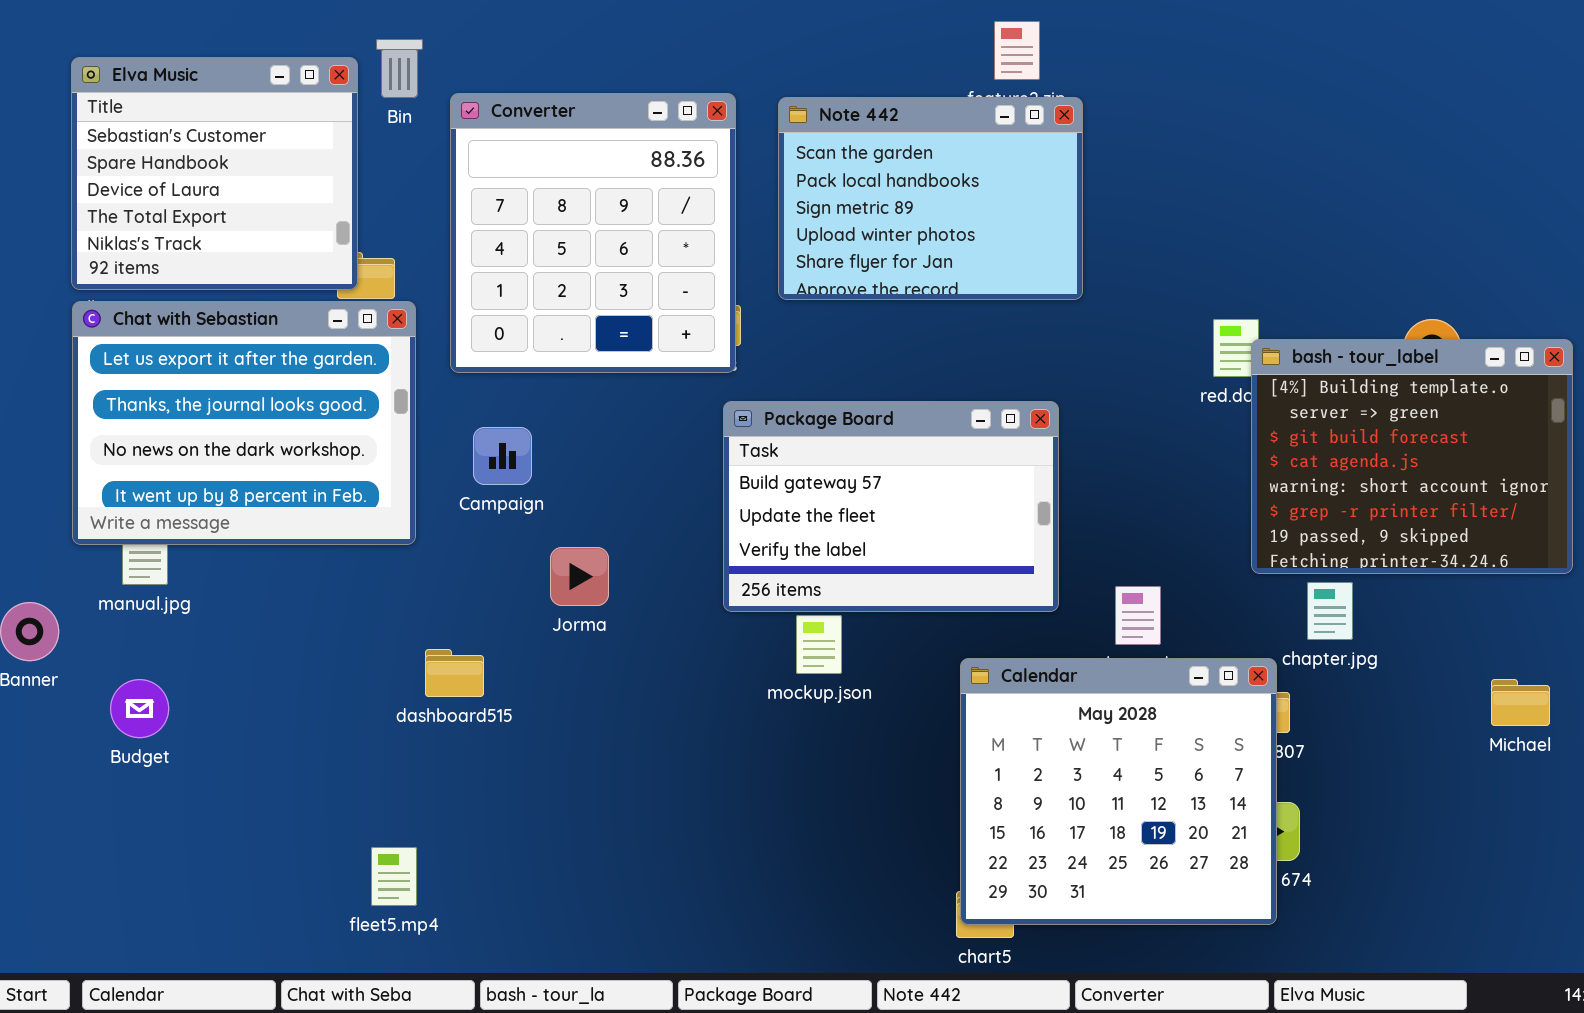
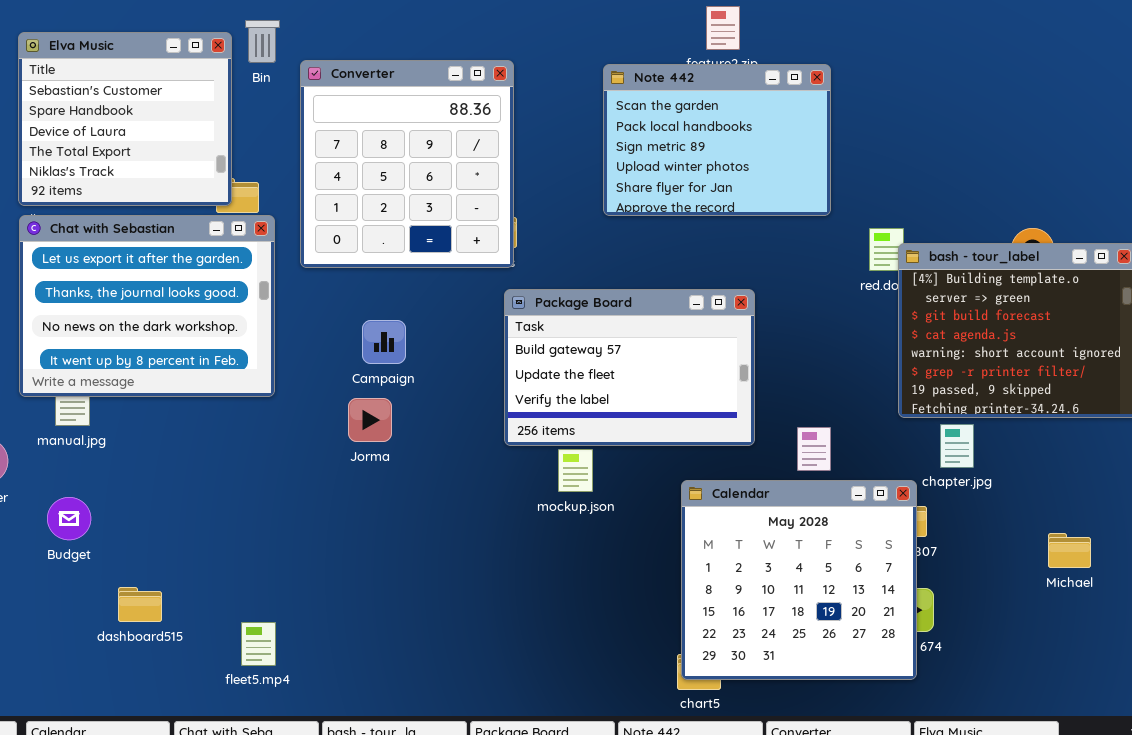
Note 442: [778,97,1083,300] -> [603,64,831,216], moved
Campaign: [473,427,532,485] -> [362,320,406,364], moved
Jorma: [550,547,609,606] -> [348,398,392,442], moved
dashboard515: [425,649,484,697] -> [118,587,162,622], moved
Michael: [1491,679,1550,726] -> [1048,533,1091,568], moved

